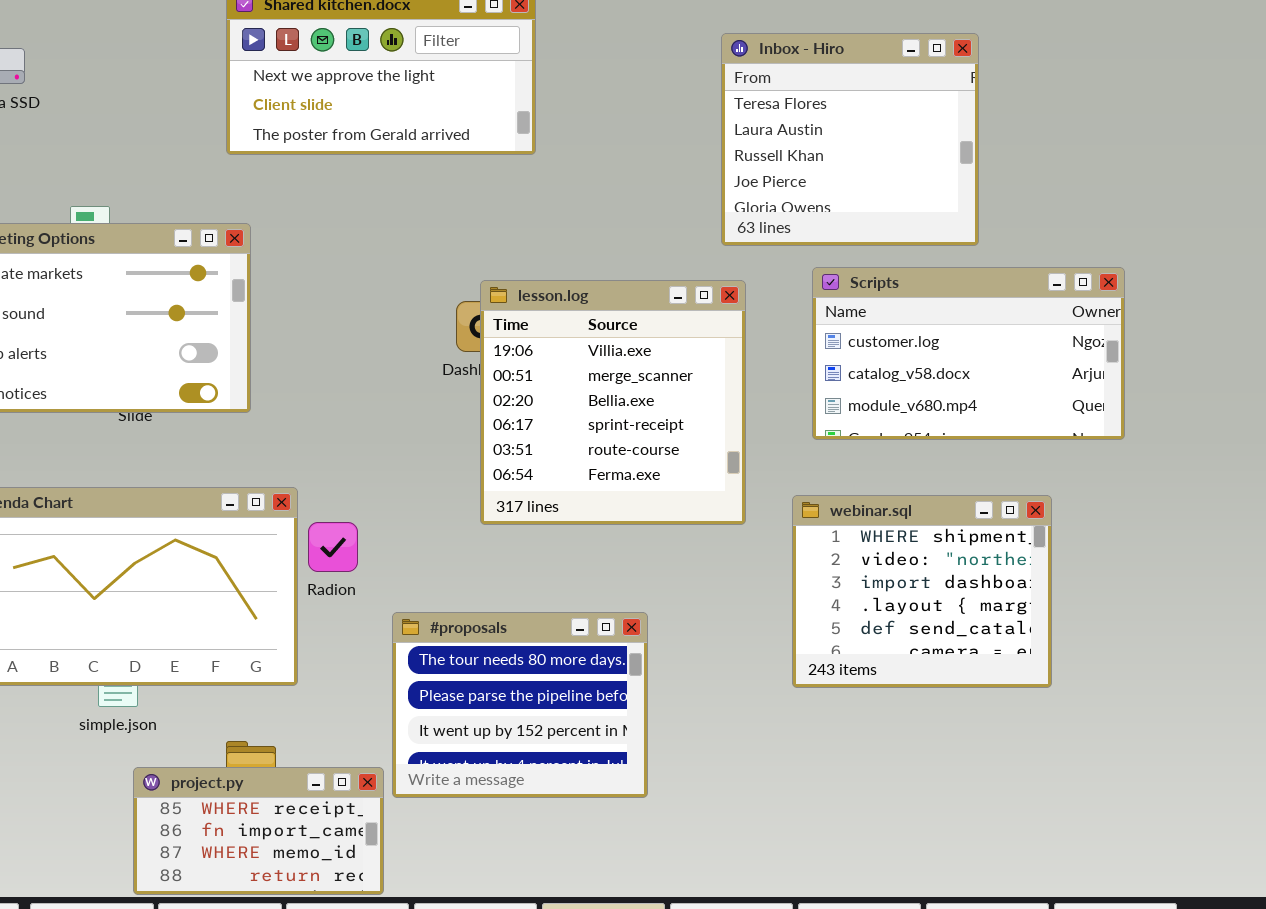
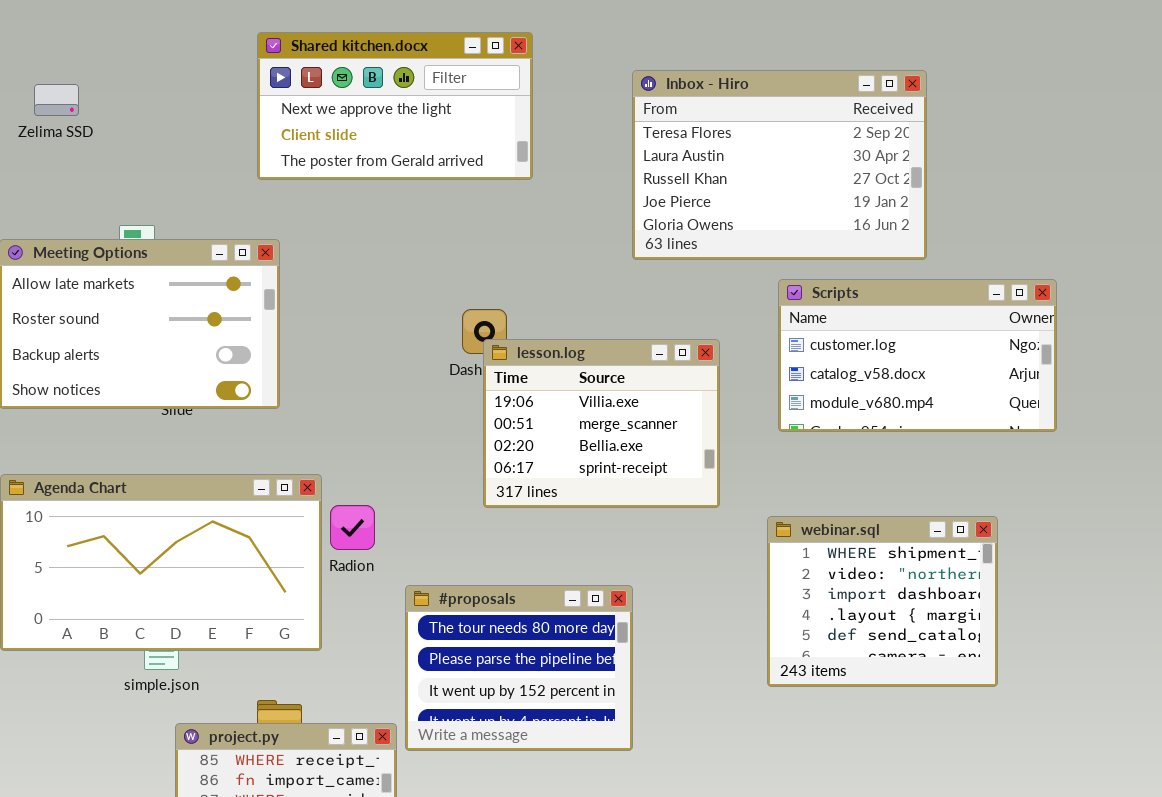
Inbox - Hiro: [721,33,979,246] -> [632,70,927,260], resized
lesson.log: [480,280,746,525] -> [483,339,720,508], resized
webinar.sql: [792,495,1052,688] -> [767,516,998,687], moved

